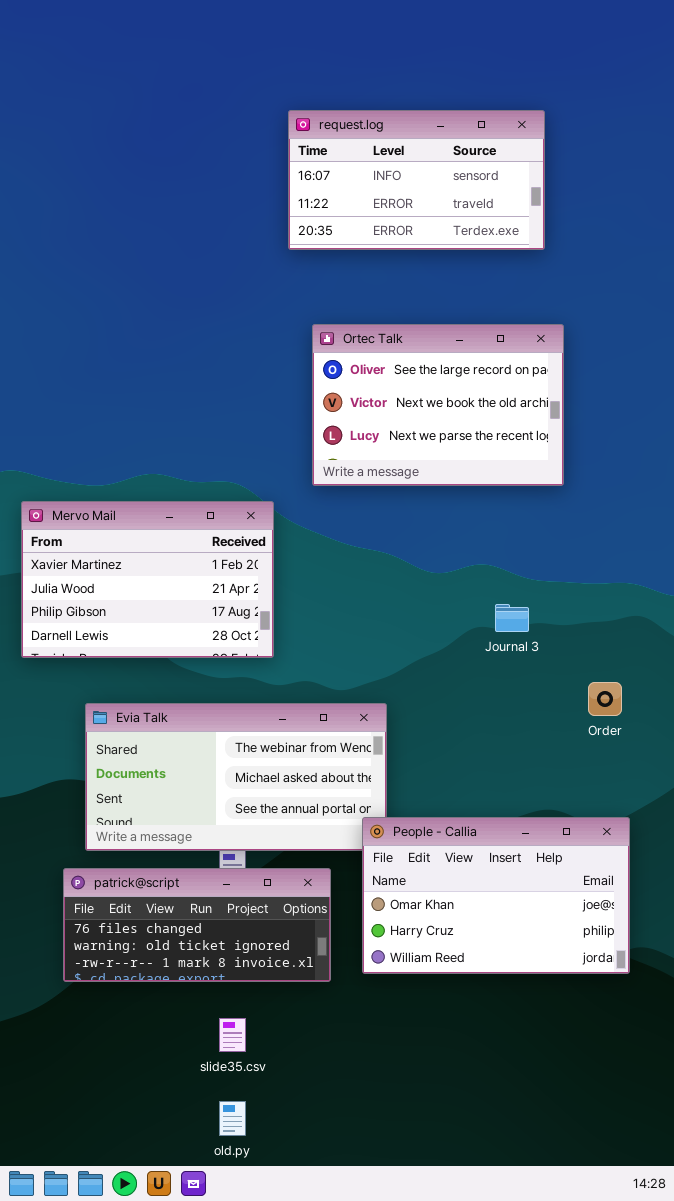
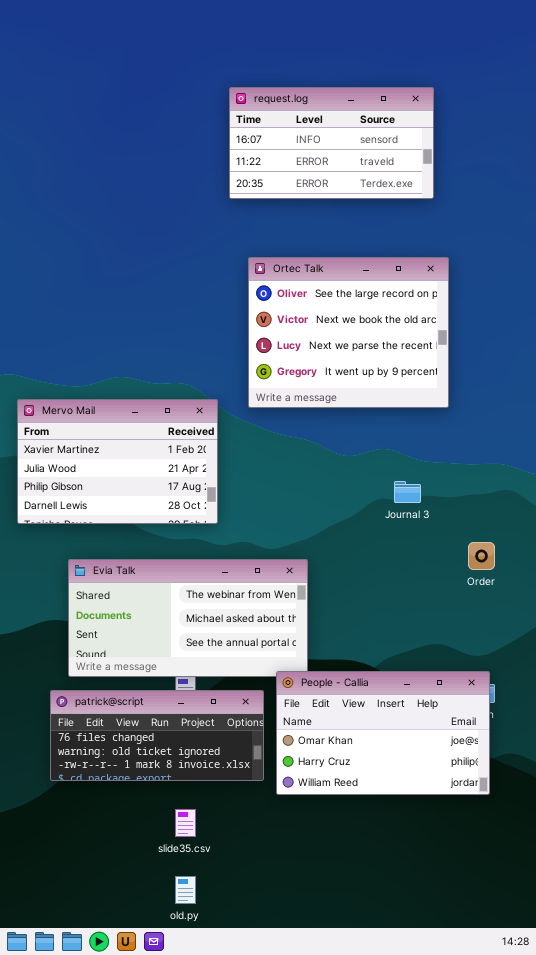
Ortec Talk: [312,324,564,486] -> [248,257,449,408], resized
People - Callia: [362,817,630,974] -> [276,671,490,795], moved

